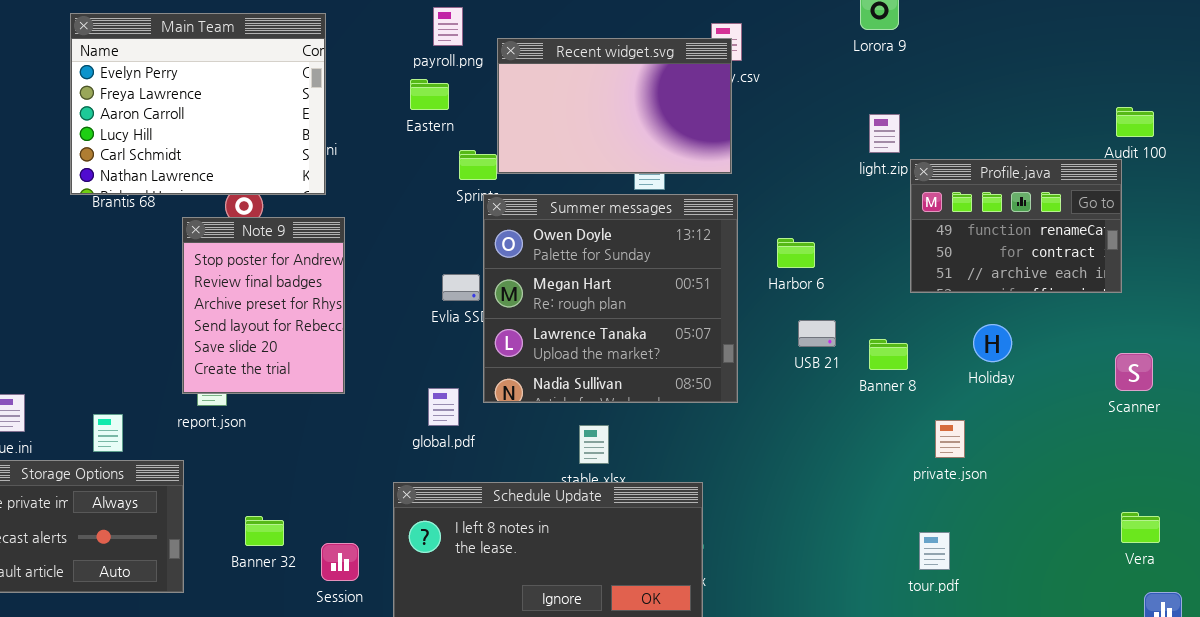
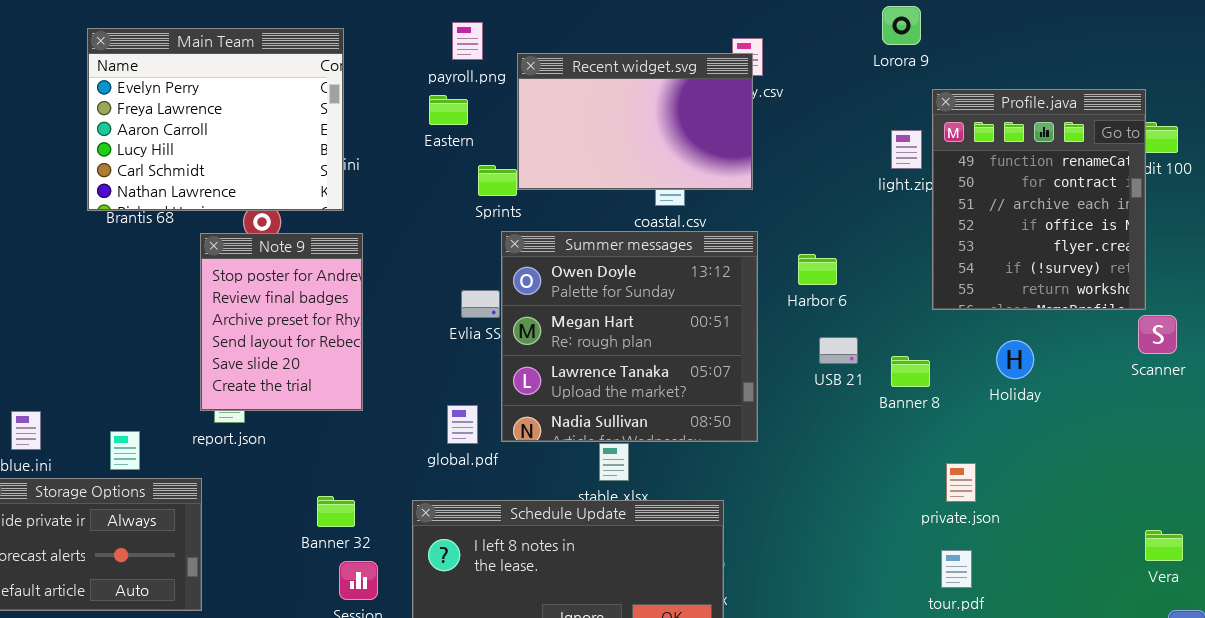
Profile.java: [910,159,1122,293] -> [932,89,1146,310], resized
Summer messages: [483,194,738,403] -> [501,231,758,442], moved
Scanner: [1115,353,1153,391] -> [1138,315,1177,354], moved
private.json: [935,420,965,458] -> [946,463,976,502], moved
Banner 32: [245,516,284,546] -> [317,496,355,527], moved

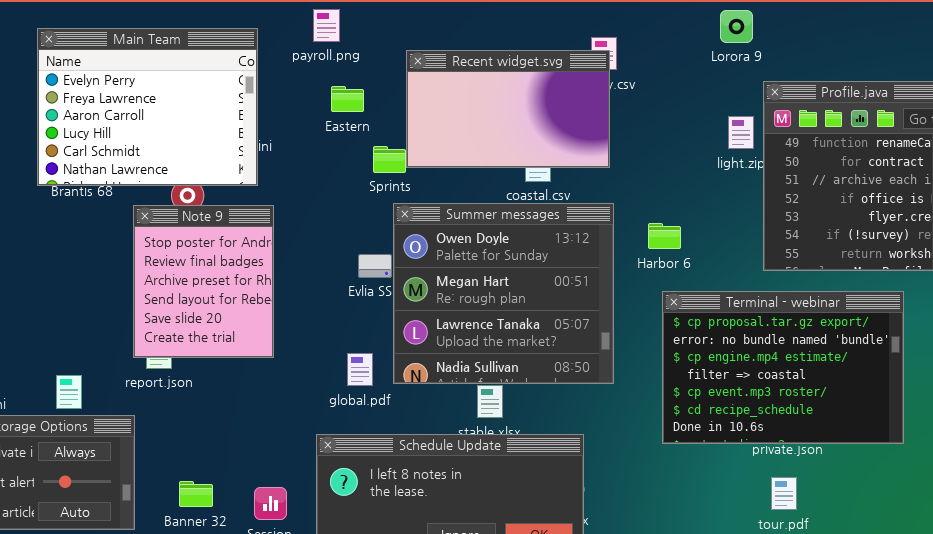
payroll.png: [452,22,483,60] -> [313,9,340,42], moved
Terminal - webinar: none -> [662,291,904,444], opened
Banner 32: [317,496,355,527] -> [179,481,213,507], moved

